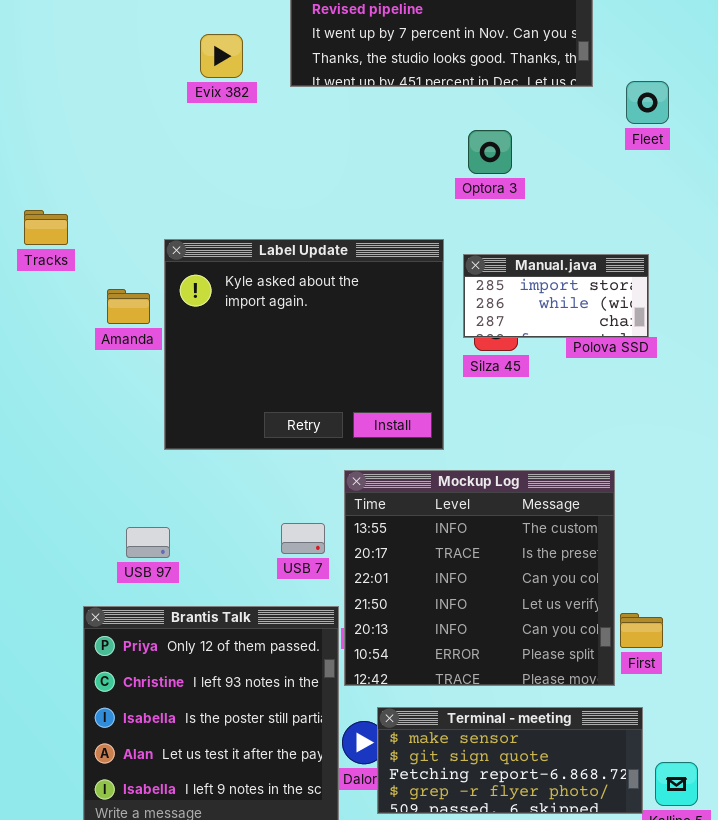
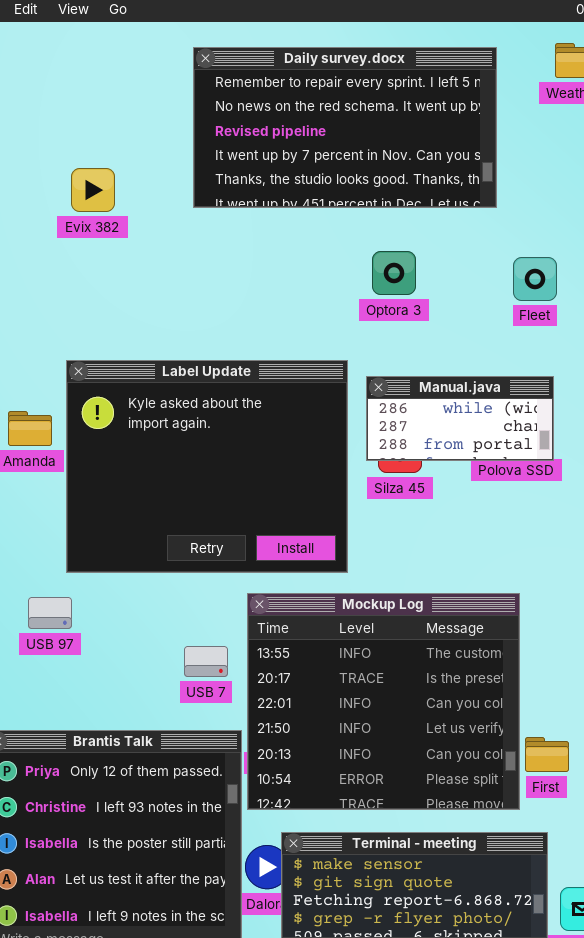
Evix 382: [200,34,243,78] -> [71,168,115,212], moved
Fleet: [626,81,669,124] -> [513,257,557,301], moved
Manual.java: [463,254,649,338] -> [366,376,554,461], scrolled down 1 row
USB 97: [126,527,170,558] -> [28,597,72,629], moved

